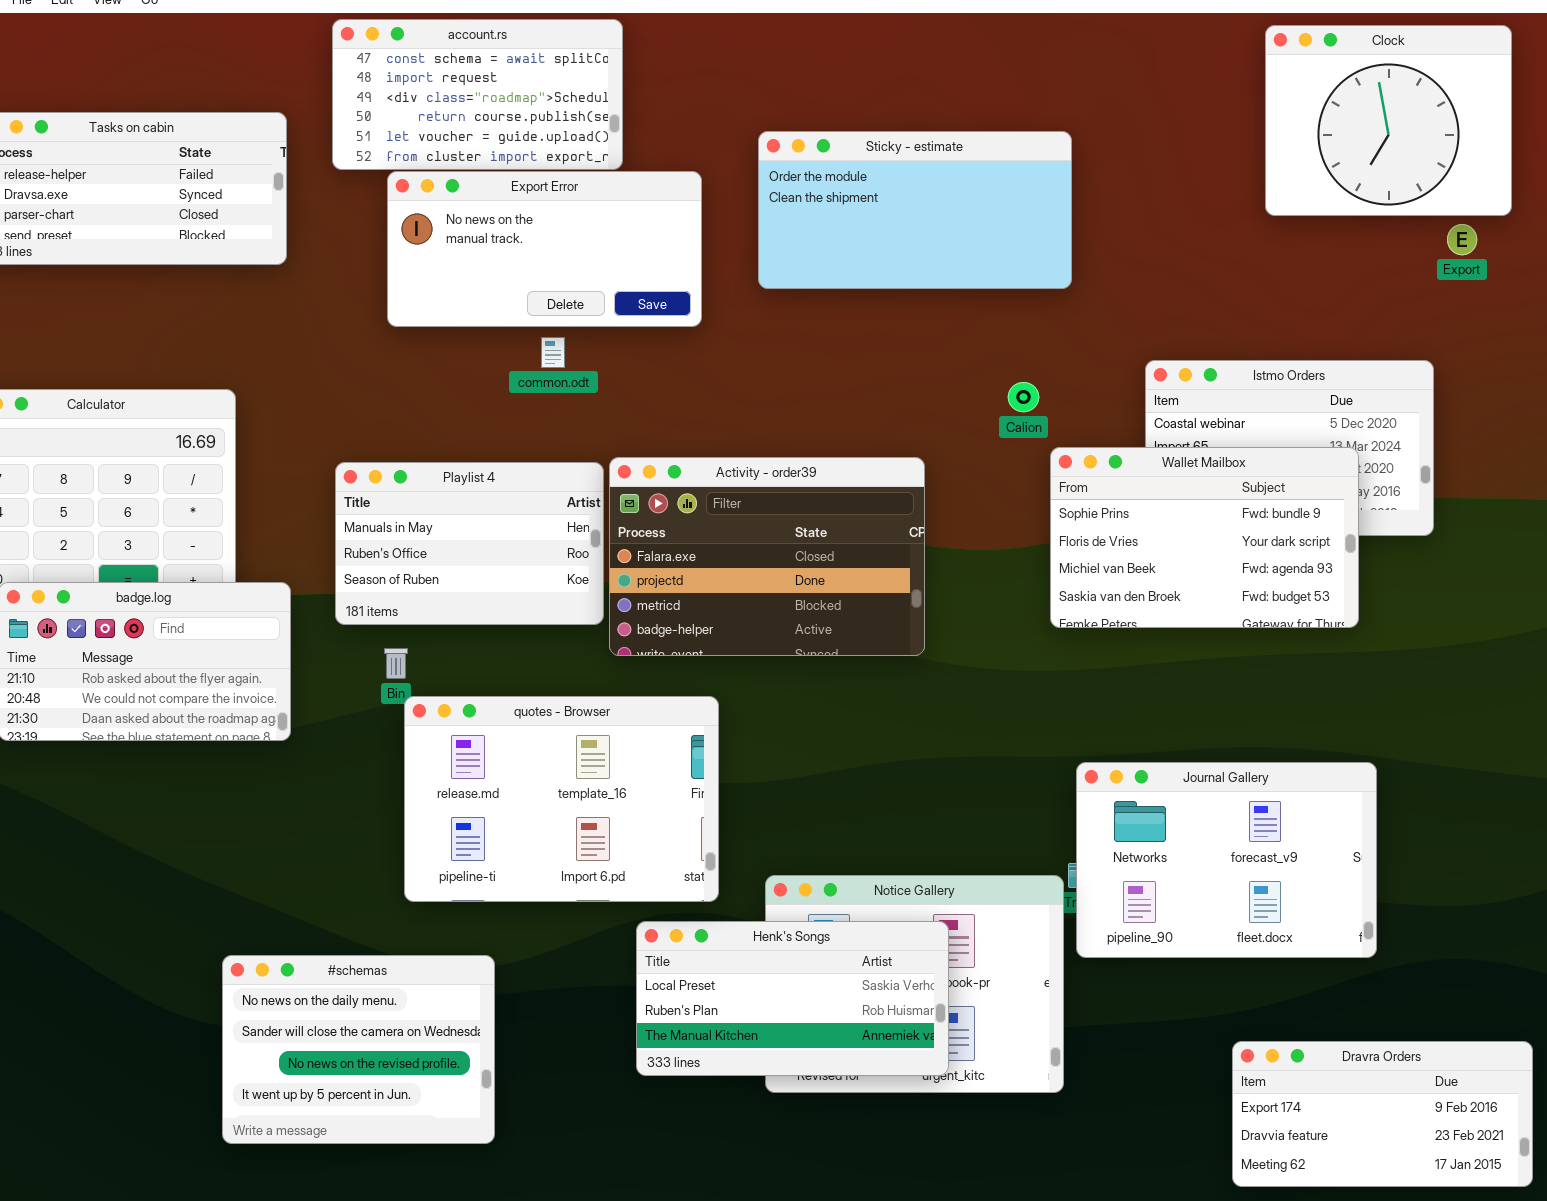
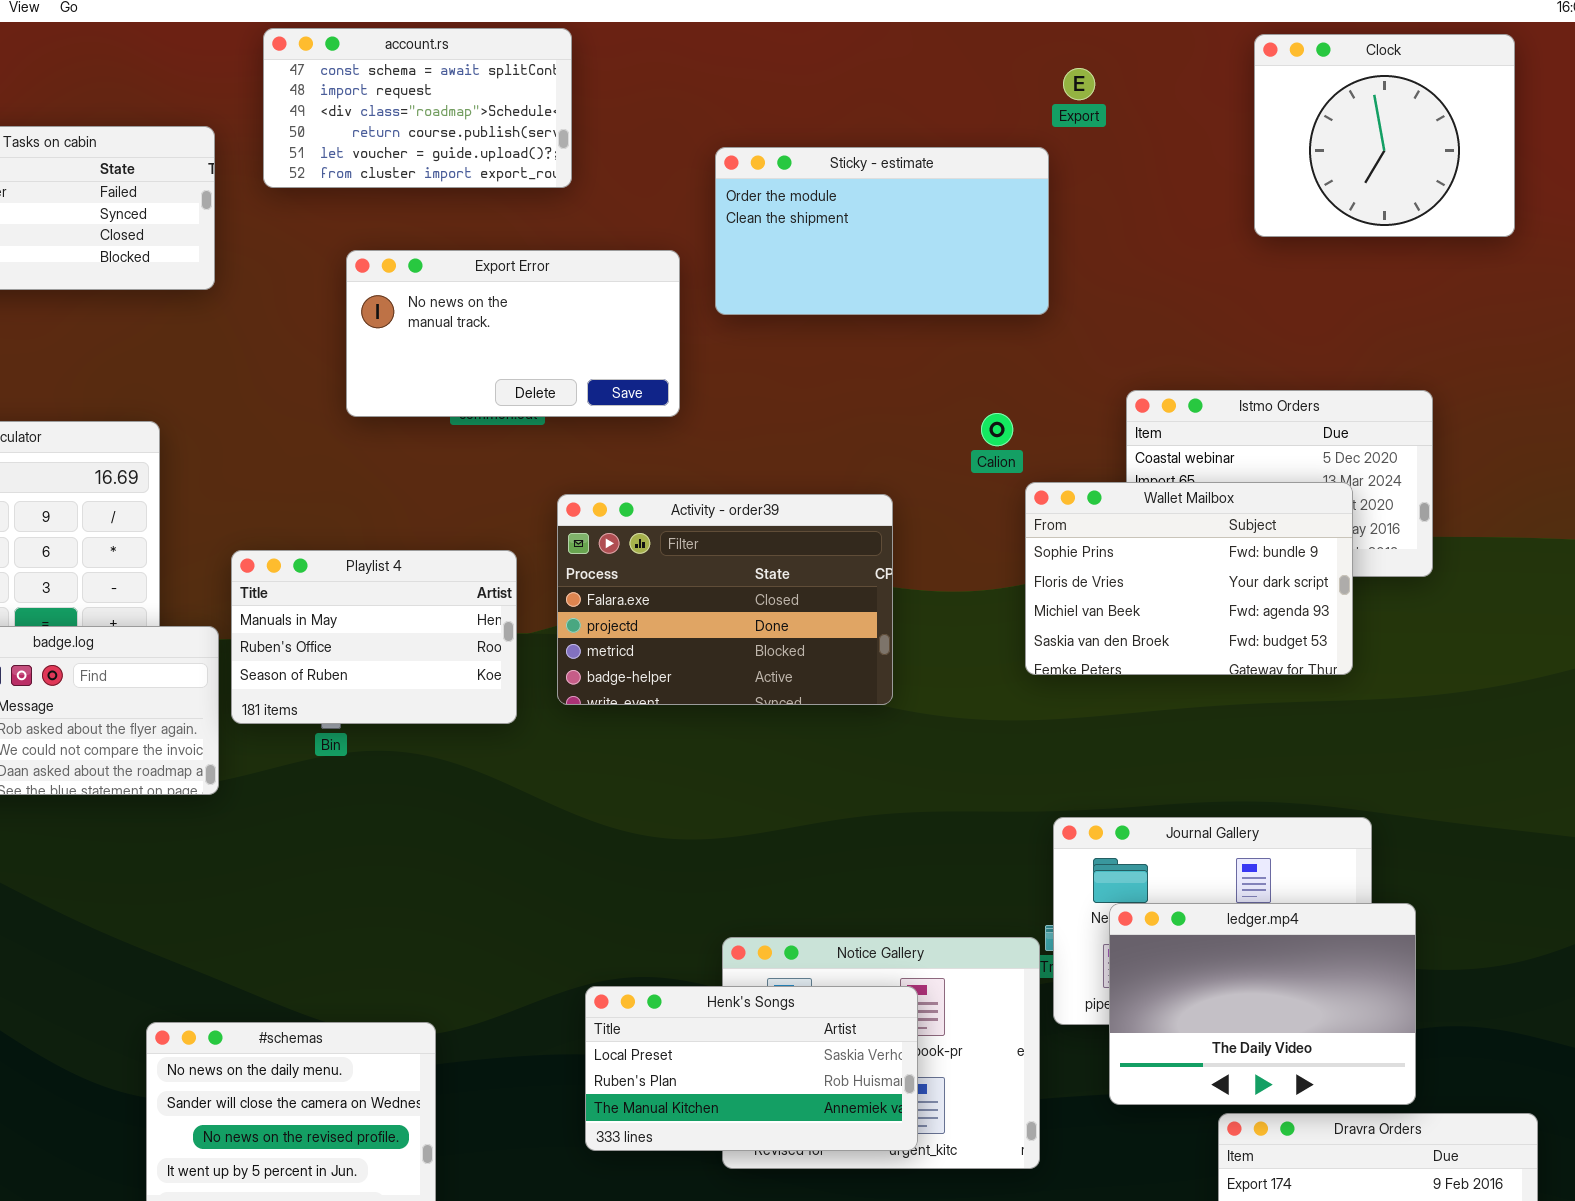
Export Error: [387,171,702,327] -> [346,250,680,417], moved
Export: [1447,224,1477,255] -> [1063,68,1095,100], moved
Playlist 4: [335,462,604,625] -> [231,550,517,724], moved
quotes - Browser: [404,696,719,902] -> none, closed
ledger.mp4: none -> [1109,903,1416,1105], opened

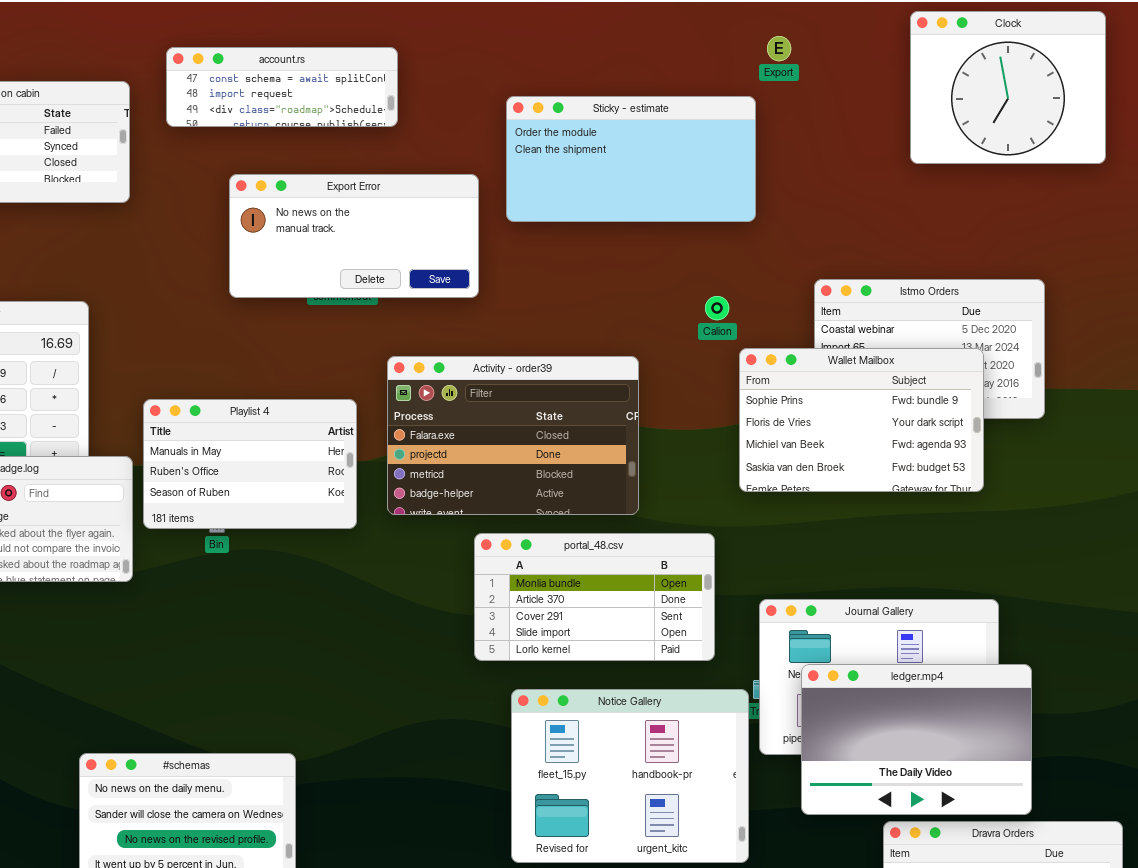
account.rs: [263,28,572,188] -> [166,47,398,127], resized
portal_48.csv: none -> [474,533,715,661], opened
Henk's Songs: [585,986,918,1151] -> none, closed

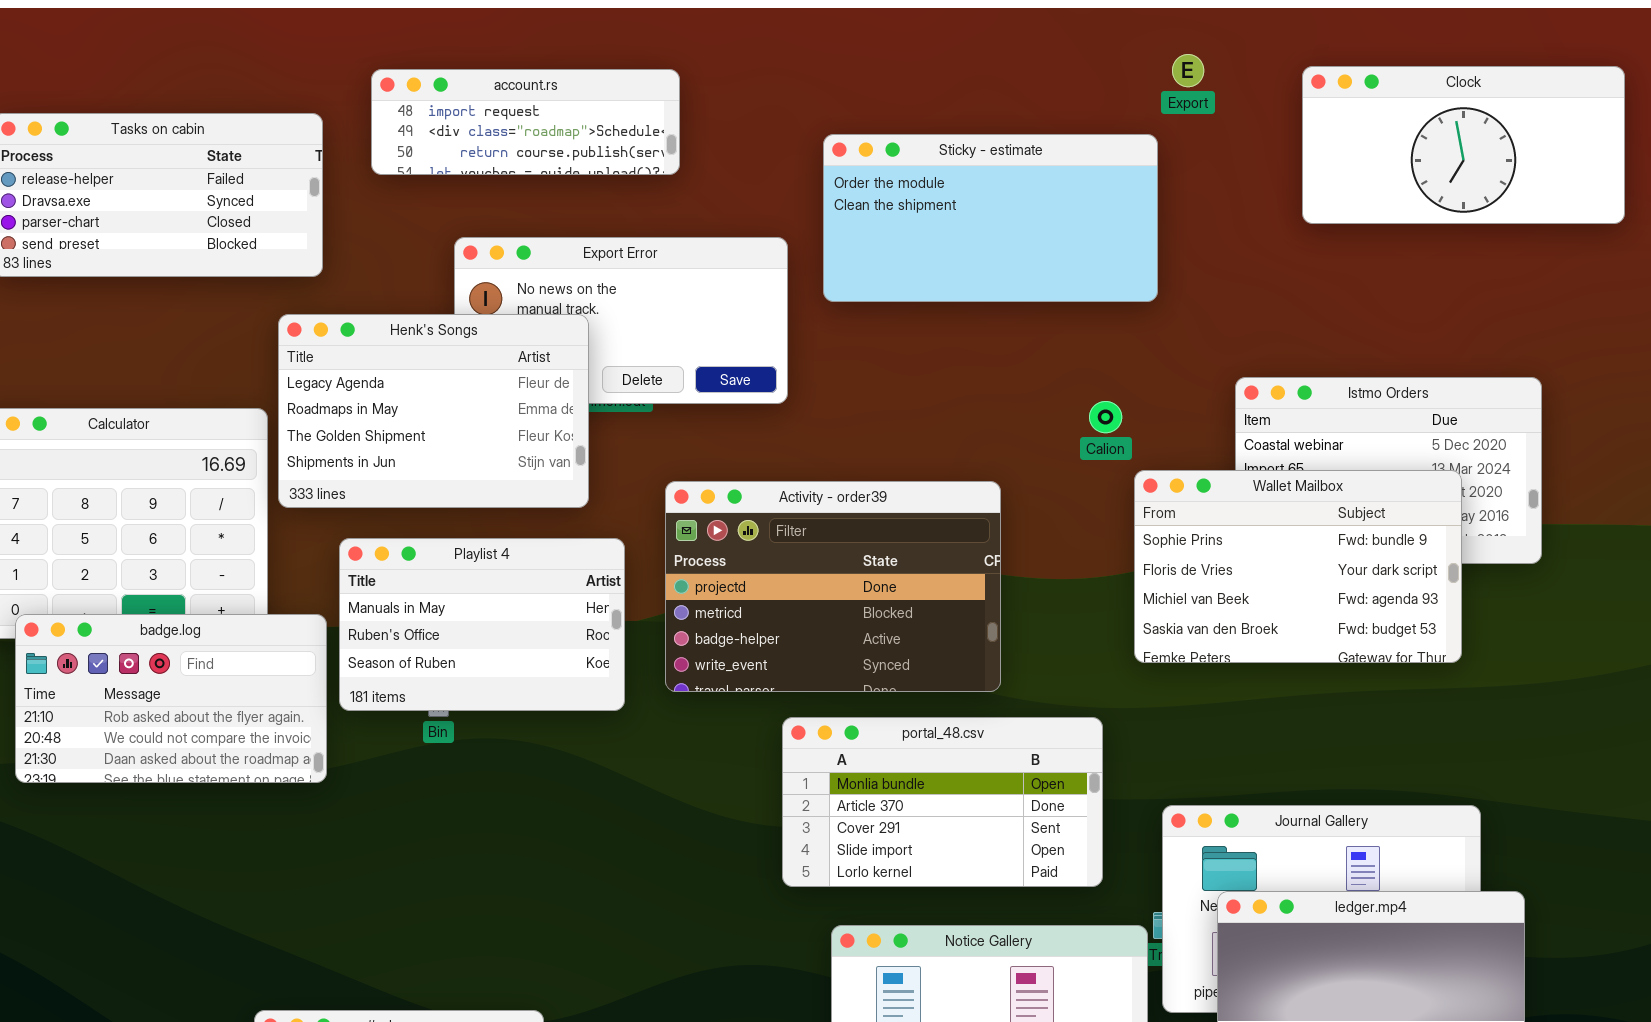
Clock: [910,11,1106,164] -> [1302,66,1625,224], resized
account.rs: [166,47,398,127] -> [371,69,680,175], scrolled down 1 row
Henk's Songs: none -> [278,314,589,508], opened
Activity - order39: [387,356,639,515] -> [665,481,1001,692], scrolled down 1 row

